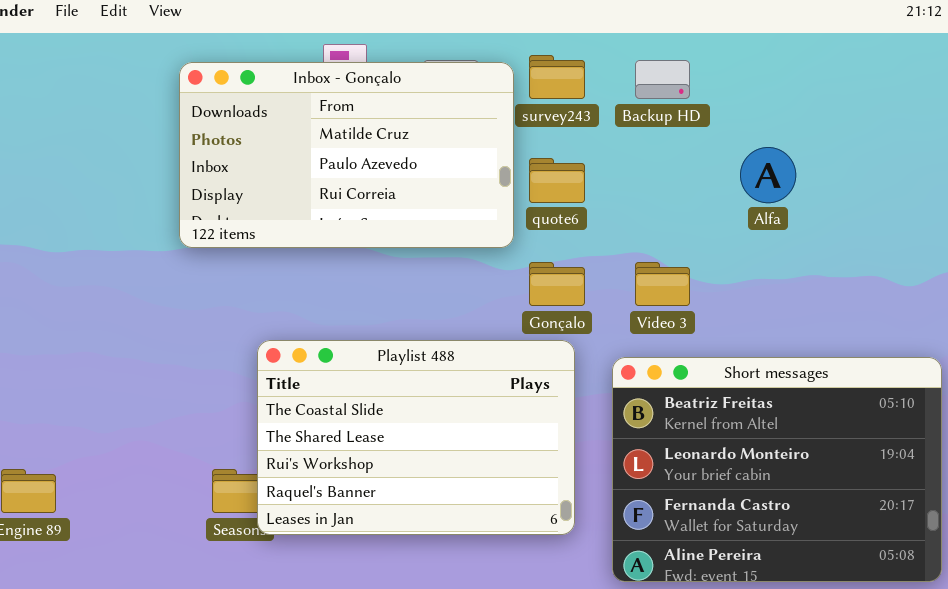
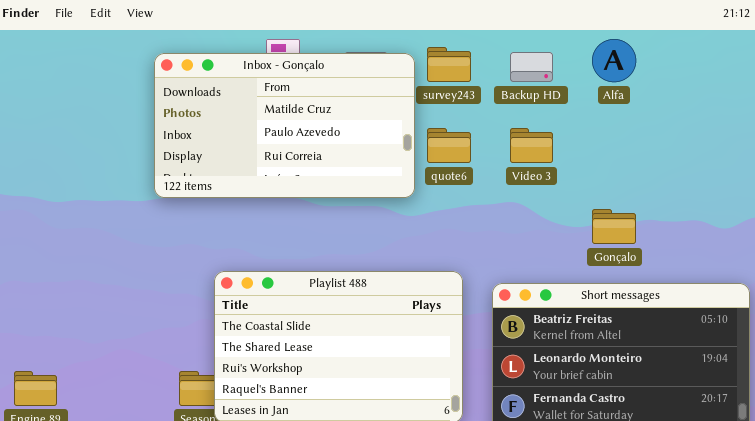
Alfa: [740,147,796,203] -> [592,39,636,82], moved
Gonçalo: [529,262,585,306] -> [592,209,636,244], moved
Video 3: [635,262,690,306] -> [510,128,553,163], moved

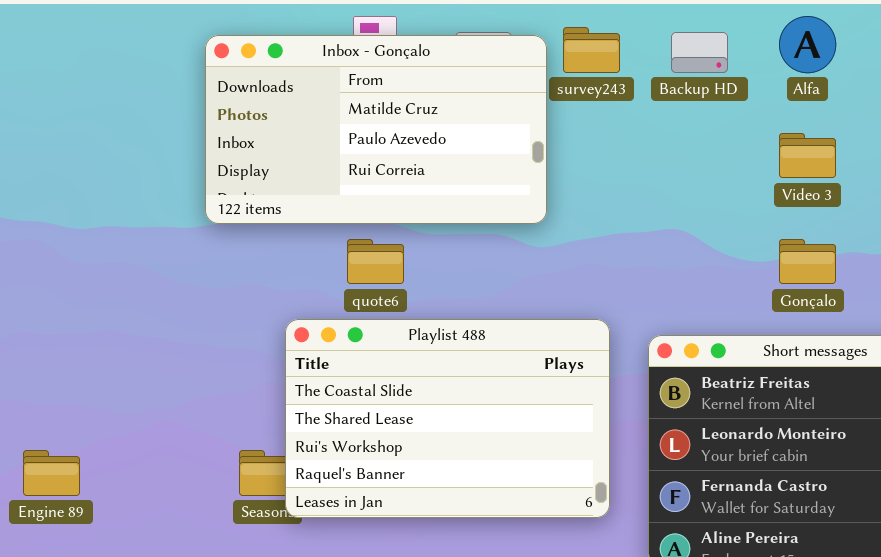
quote6: [427,128,471,163] -> [347,239,404,284], moved
Video 3: [510,128,553,163] -> [779,133,836,178], moved

